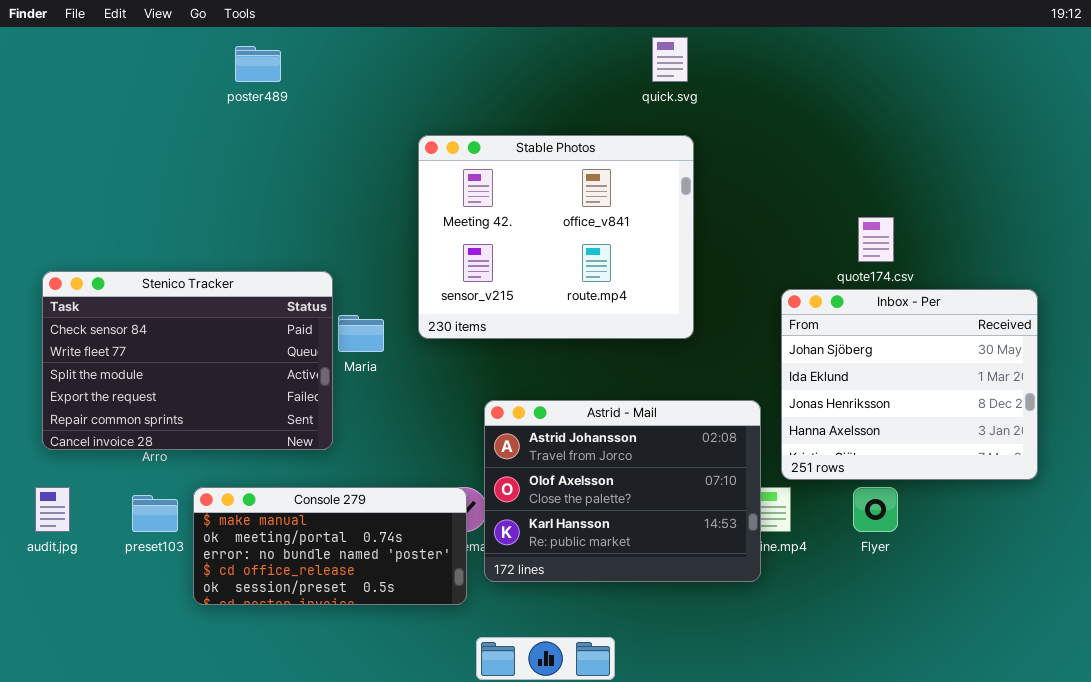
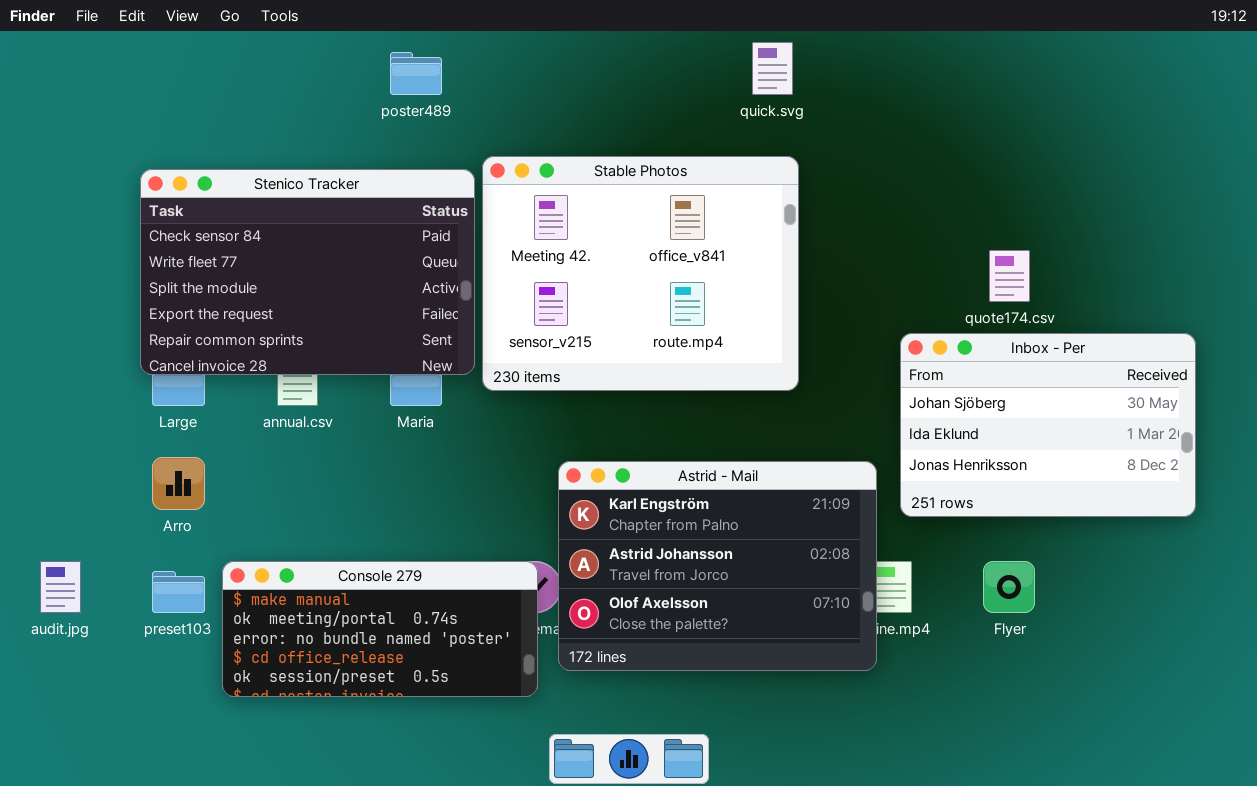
poster489: [235,46,281,82] -> [390,52,442,95], moved
Stenico Tracker: [42,271,333,450] -> [140,169,475,375], moved
Inbox - Per: [781,289,1038,480] -> [900,333,1196,517], resized
Astrid - Mail: [484,400,761,582] -> [558,461,877,671], scrolled up 1 row

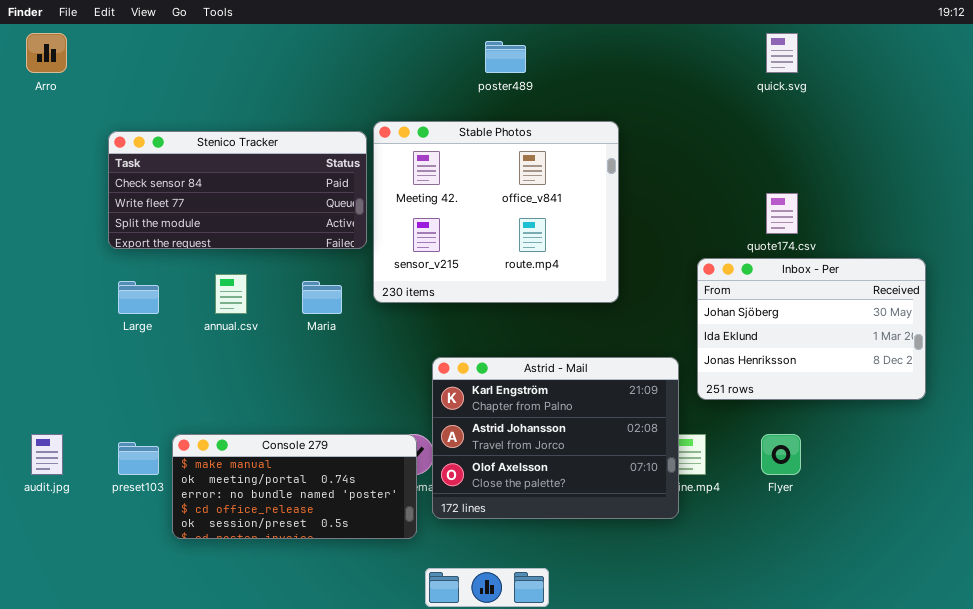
quick.svg: [752,42,793,95] -> [766,33,798,73], moved
poster489: [390,52,442,95] -> [485,41,526,73], moved
Stenico Tracker: [140,169,475,375] -> [108,131,367,249], resized
Arro: [152,457,205,510] -> [26,33,67,73], moved

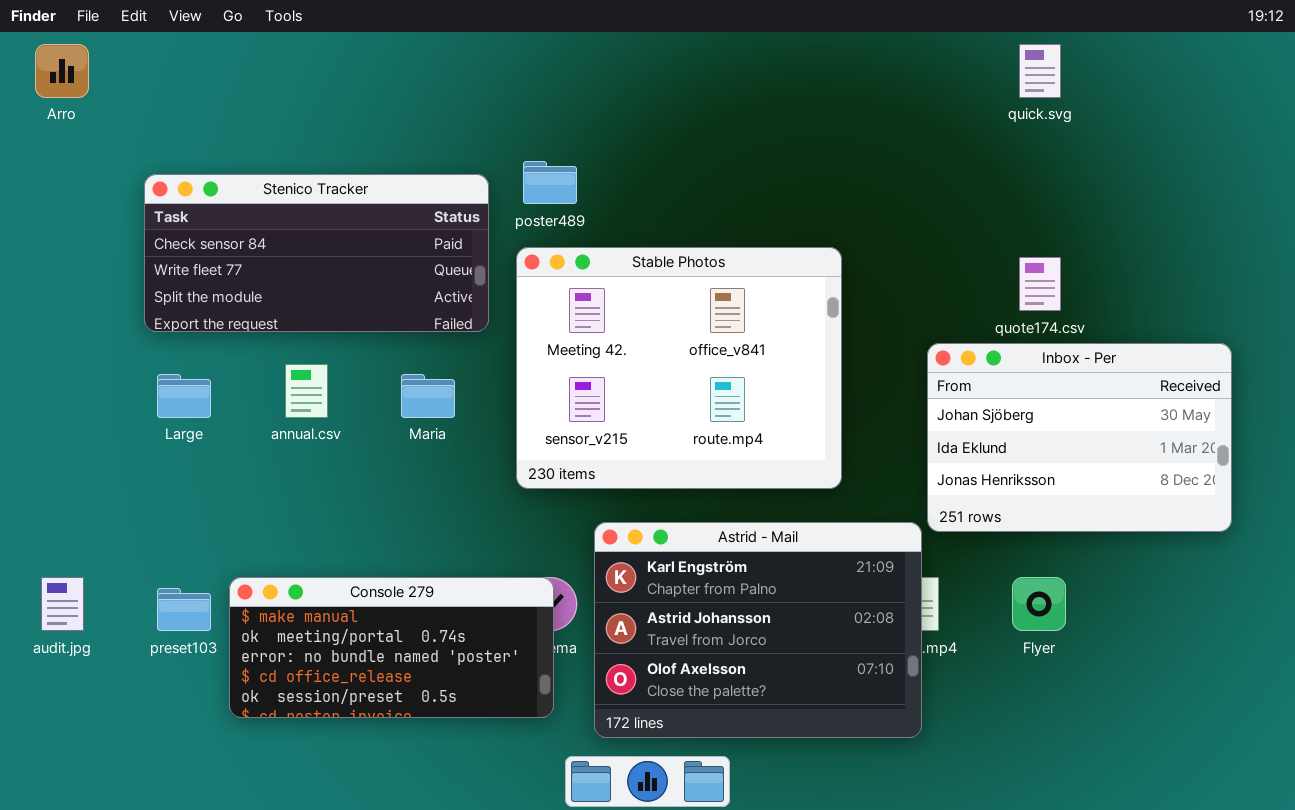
poster489: [485,41,526,73] -> [523,161,577,204], moved
Stable Photos: [373,121,619,303] -> [516,247,842,489], moved
Astrid - Mail: [432,357,679,519] -> [594,522,922,738], moved

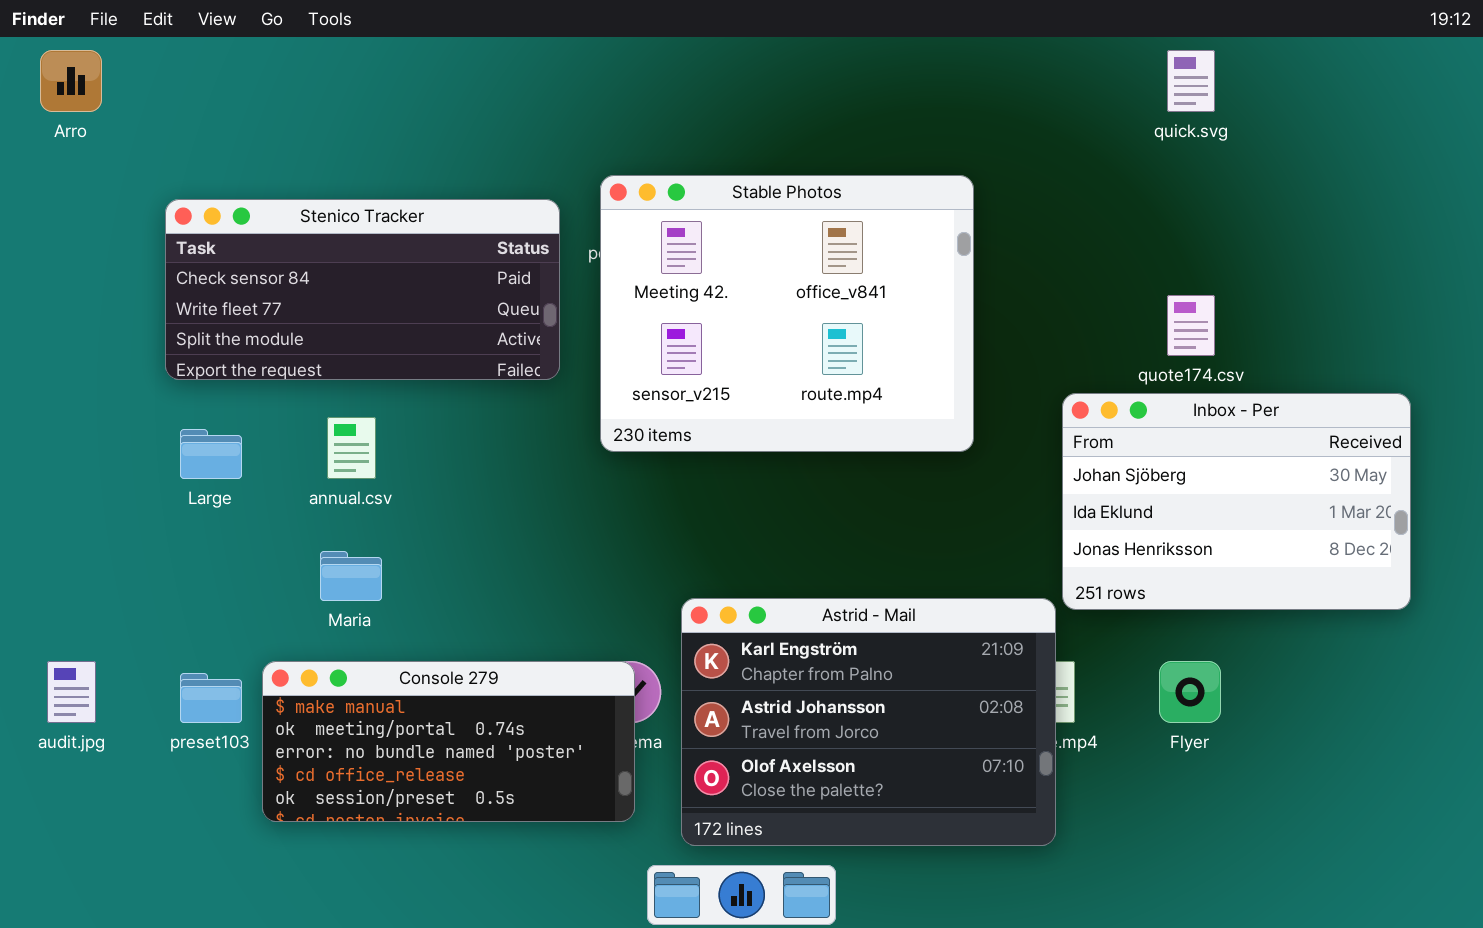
Stable Photos: [516,247,842,489] -> [600,175,974,452], moved
Maria: [401,374,455,418] -> [320,551,382,601], moved

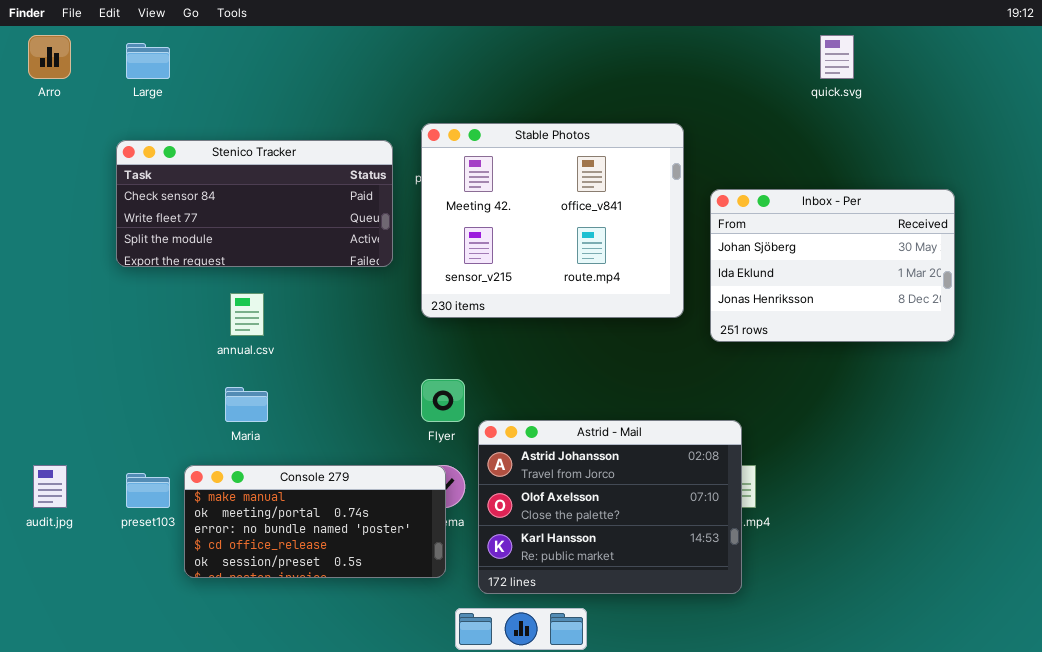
Inbox - Per: [1062,393,1411,610] -> [710,189,955,342], moved
Large: [180,429,242,479] -> [126,43,170,79], moved
Astrid - Mail: [681,598,1056,846] -> [478,420,742,594], scrolled down 1 row
Flyer: [1159,661,1221,723] -> [421,379,465,422], moved

